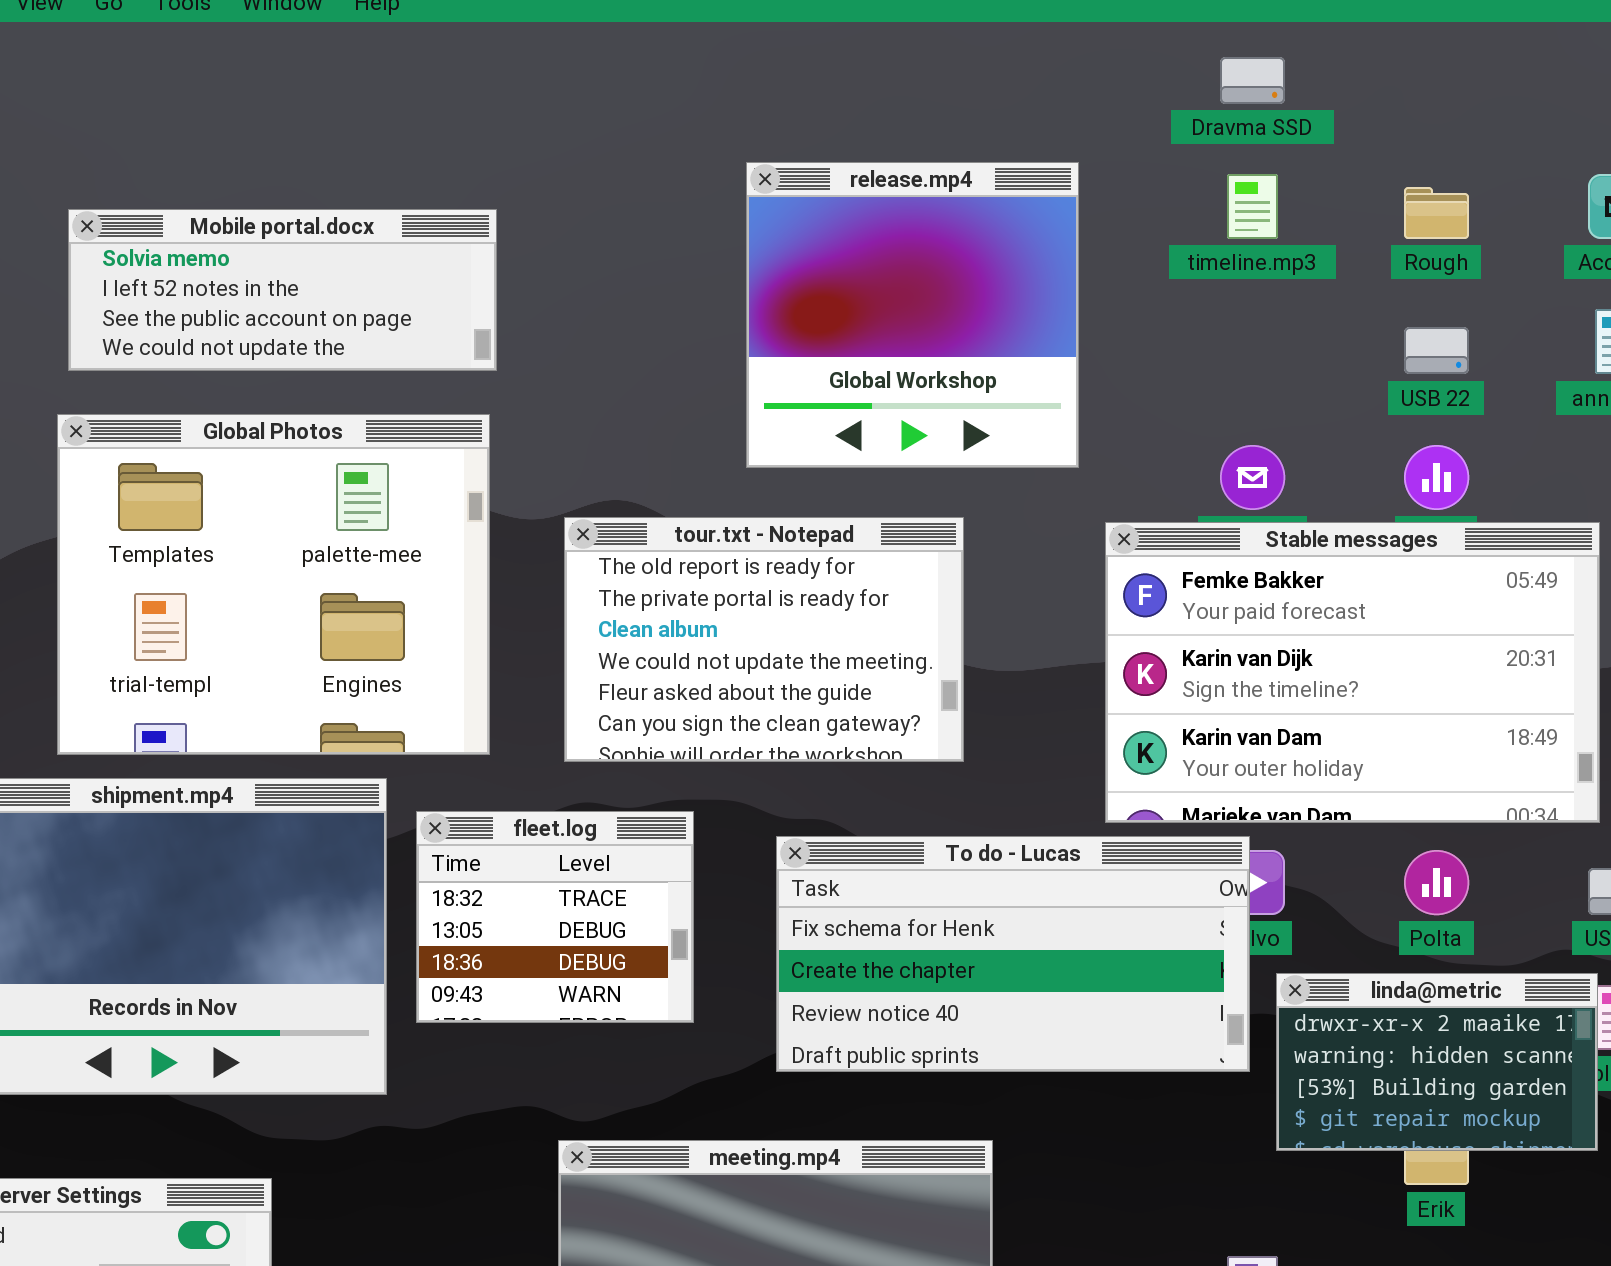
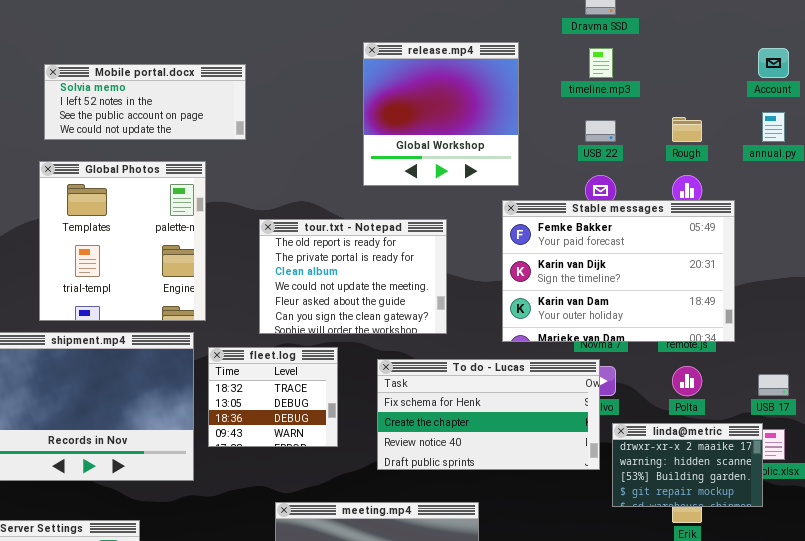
Rough: [1404,187,1469,239] -> [672,117,702,142], moved
USB 22: [1404,327,1469,374] -> [585,120,616,142], moved
Global Photos: [57,414,490,755] -> [39,161,206,321], resized
tour.txt - Notepad: [564,517,964,762] -> [259,219,447,334], moved
Stable messages: [1105,522,1600,823] -> [502,200,735,342], moved

